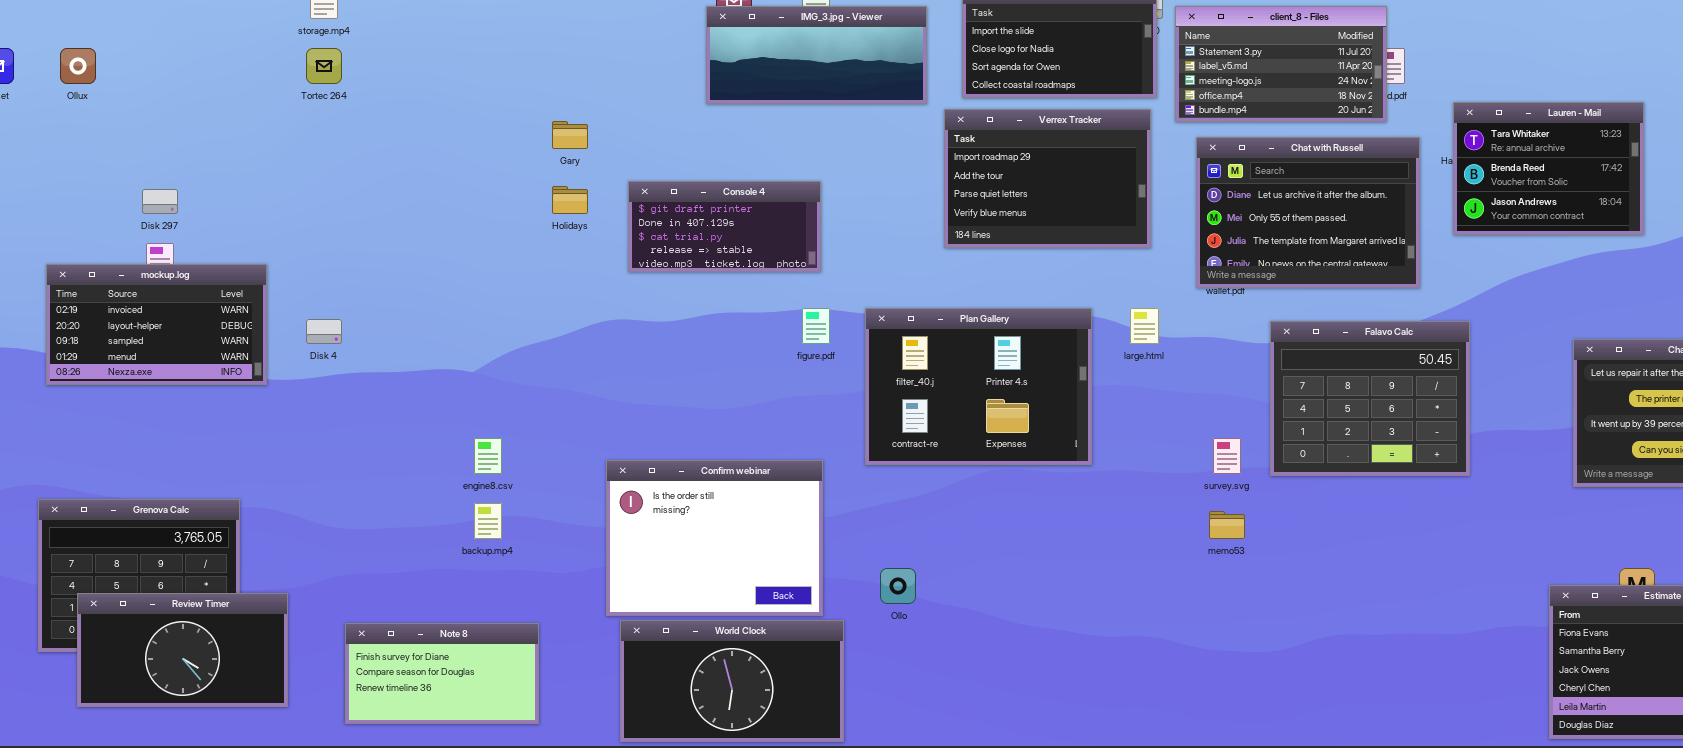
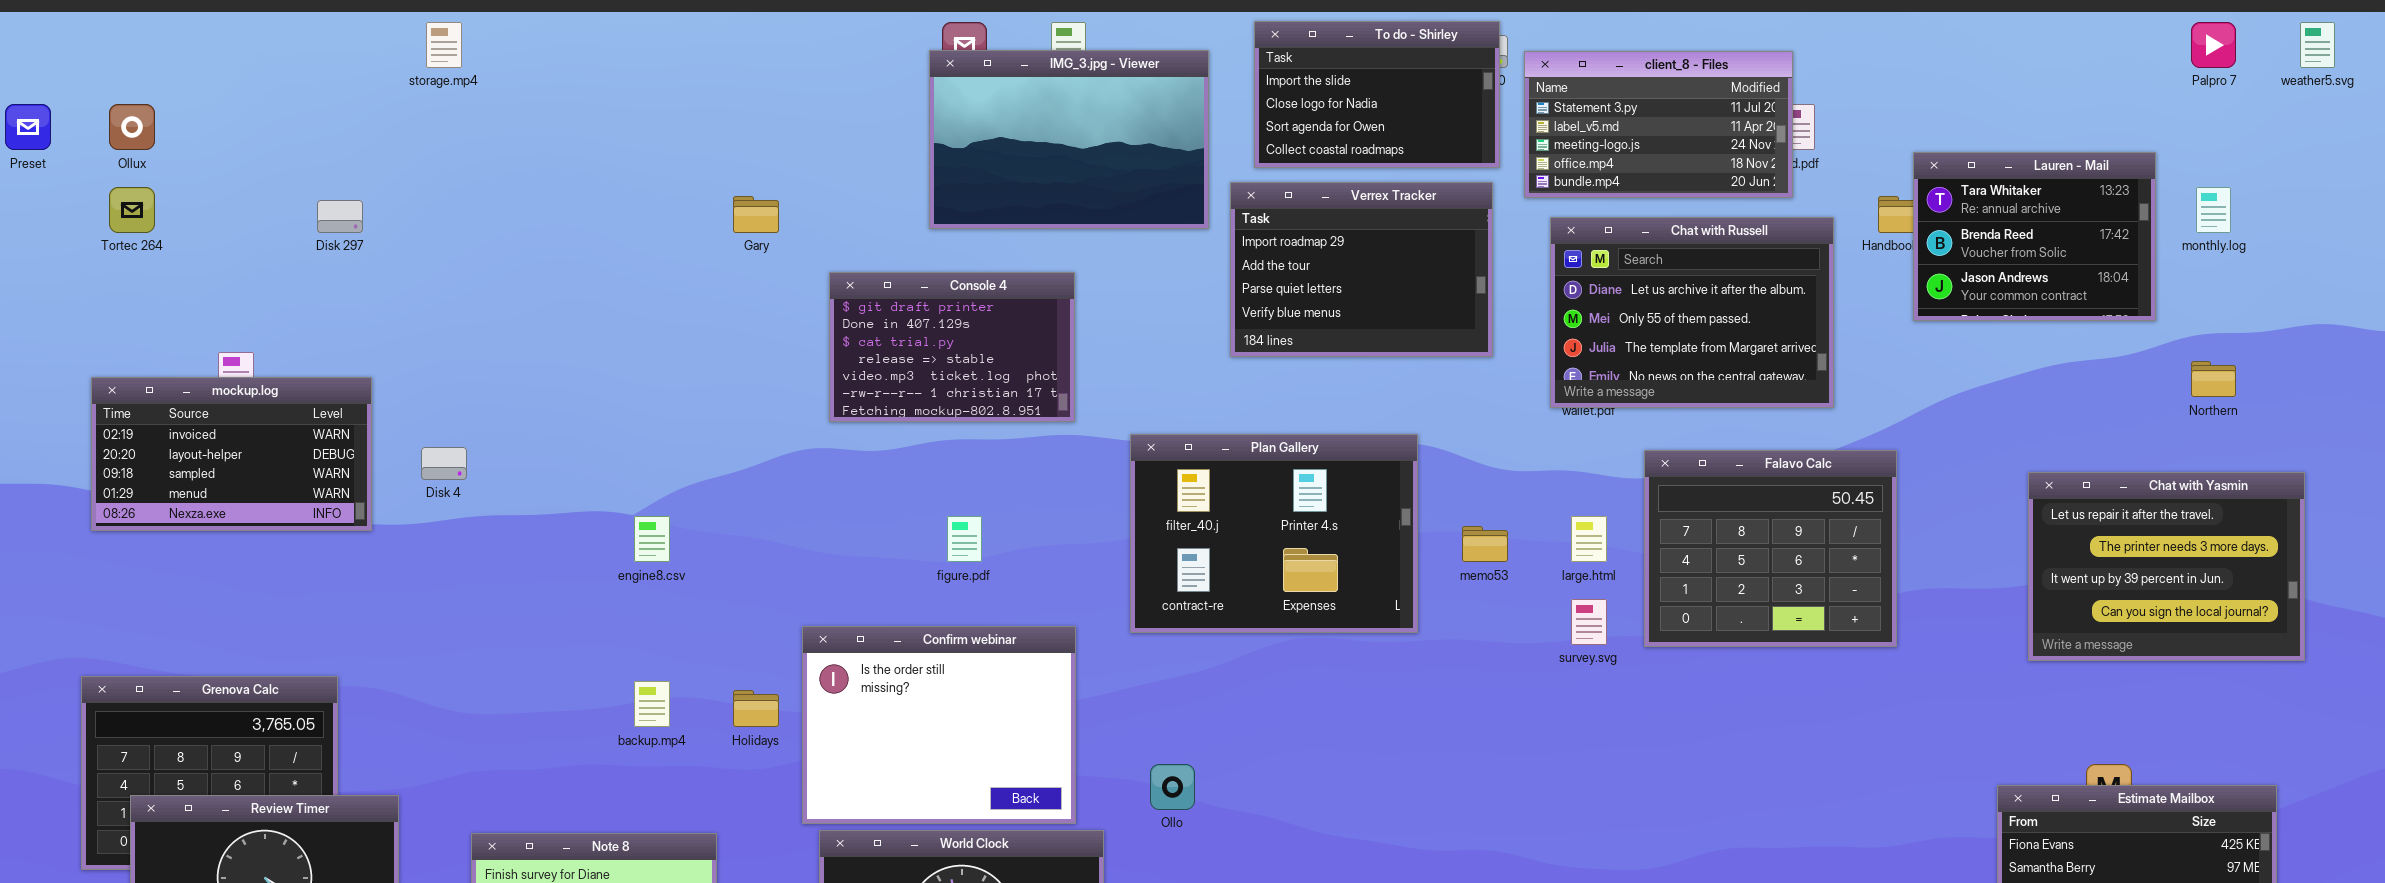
IMG_3.jpg - Viewer: [706,6,927,104] -> [929,50,1209,229], resized
Tortec 264: [306,48,342,84] -> [109,187,155,233], moved
Lauren - Mail: [1453,102,1644,235] -> [1913,152,2156,321], moved
Console 4: [628,181,821,272] -> [829,272,1075,422], resized
Holidays: [552,186,588,214] -> [733,690,779,727], moved
Disk 297: [142,189,178,214] -> [317,200,363,233], moved
figure.pdf: [802,308,830,344] -> [947,516,982,562], moved
large.html: [1130,308,1159,344] -> [1571,516,1607,562], moved
engine8.csv: [474,438,502,474] -> [634,516,670,562], moved
memo53: [1209,511,1245,539] -> [1462,526,1508,562], moved

